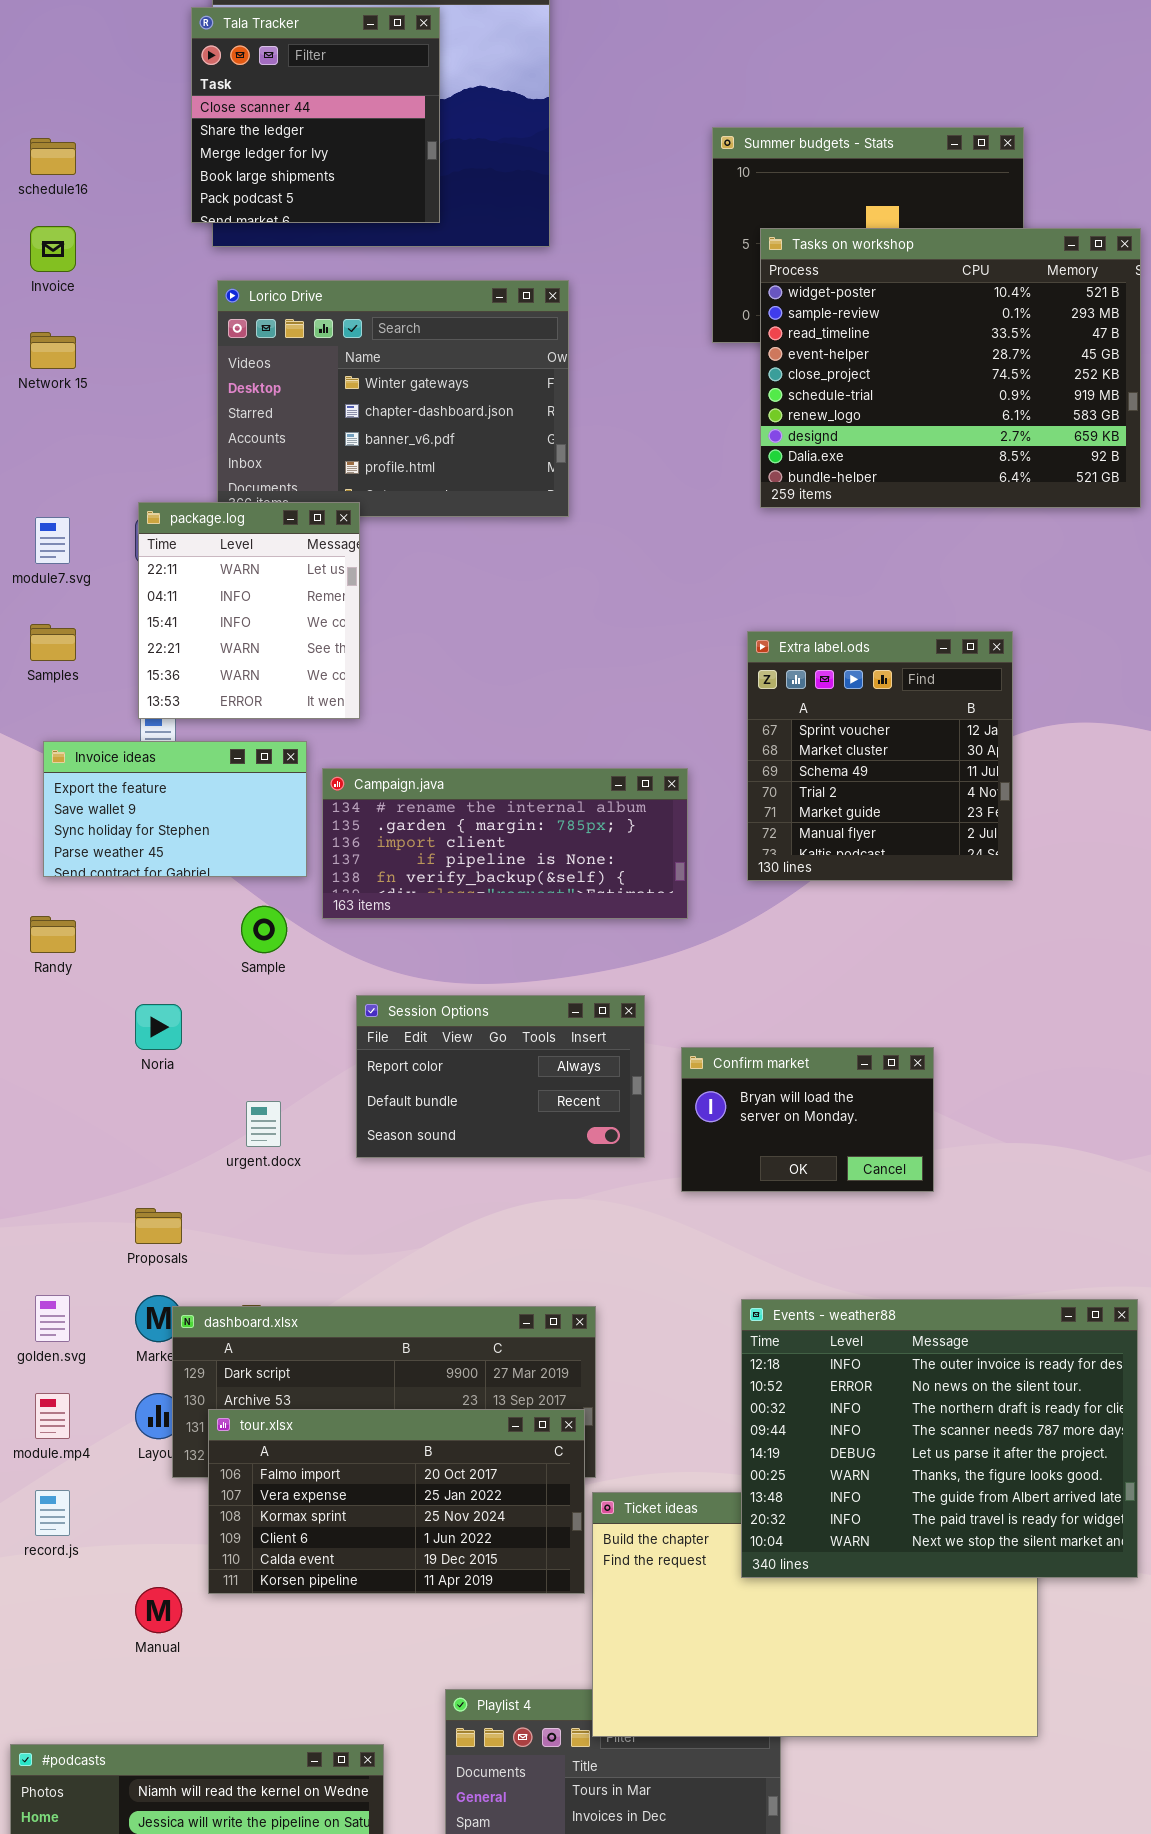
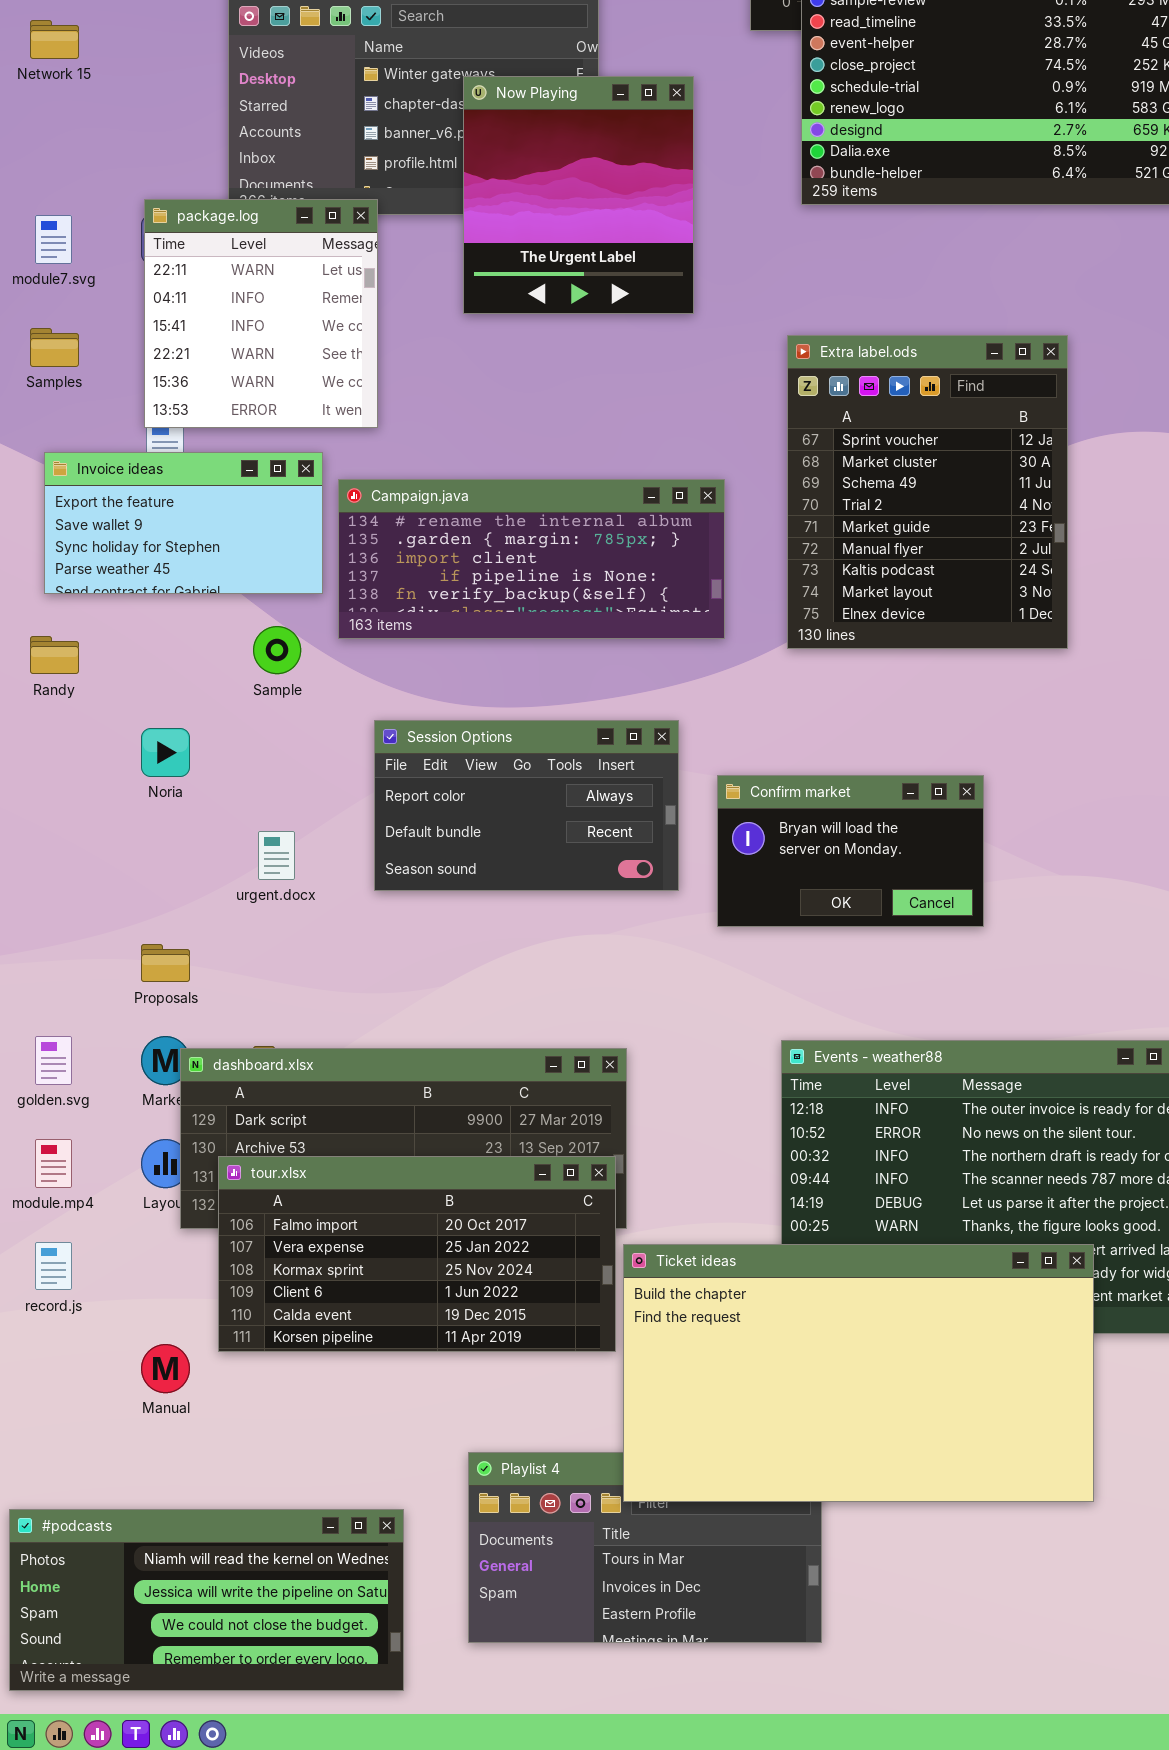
Now Playing: none -> [463,76,694,314], opened
Extra label.ods: [747,631,1013,881] -> [787,335,1068,649], resized
Ticket ideas: [592,1492,1038,1737] -> [623,1244,1094,1502], raised

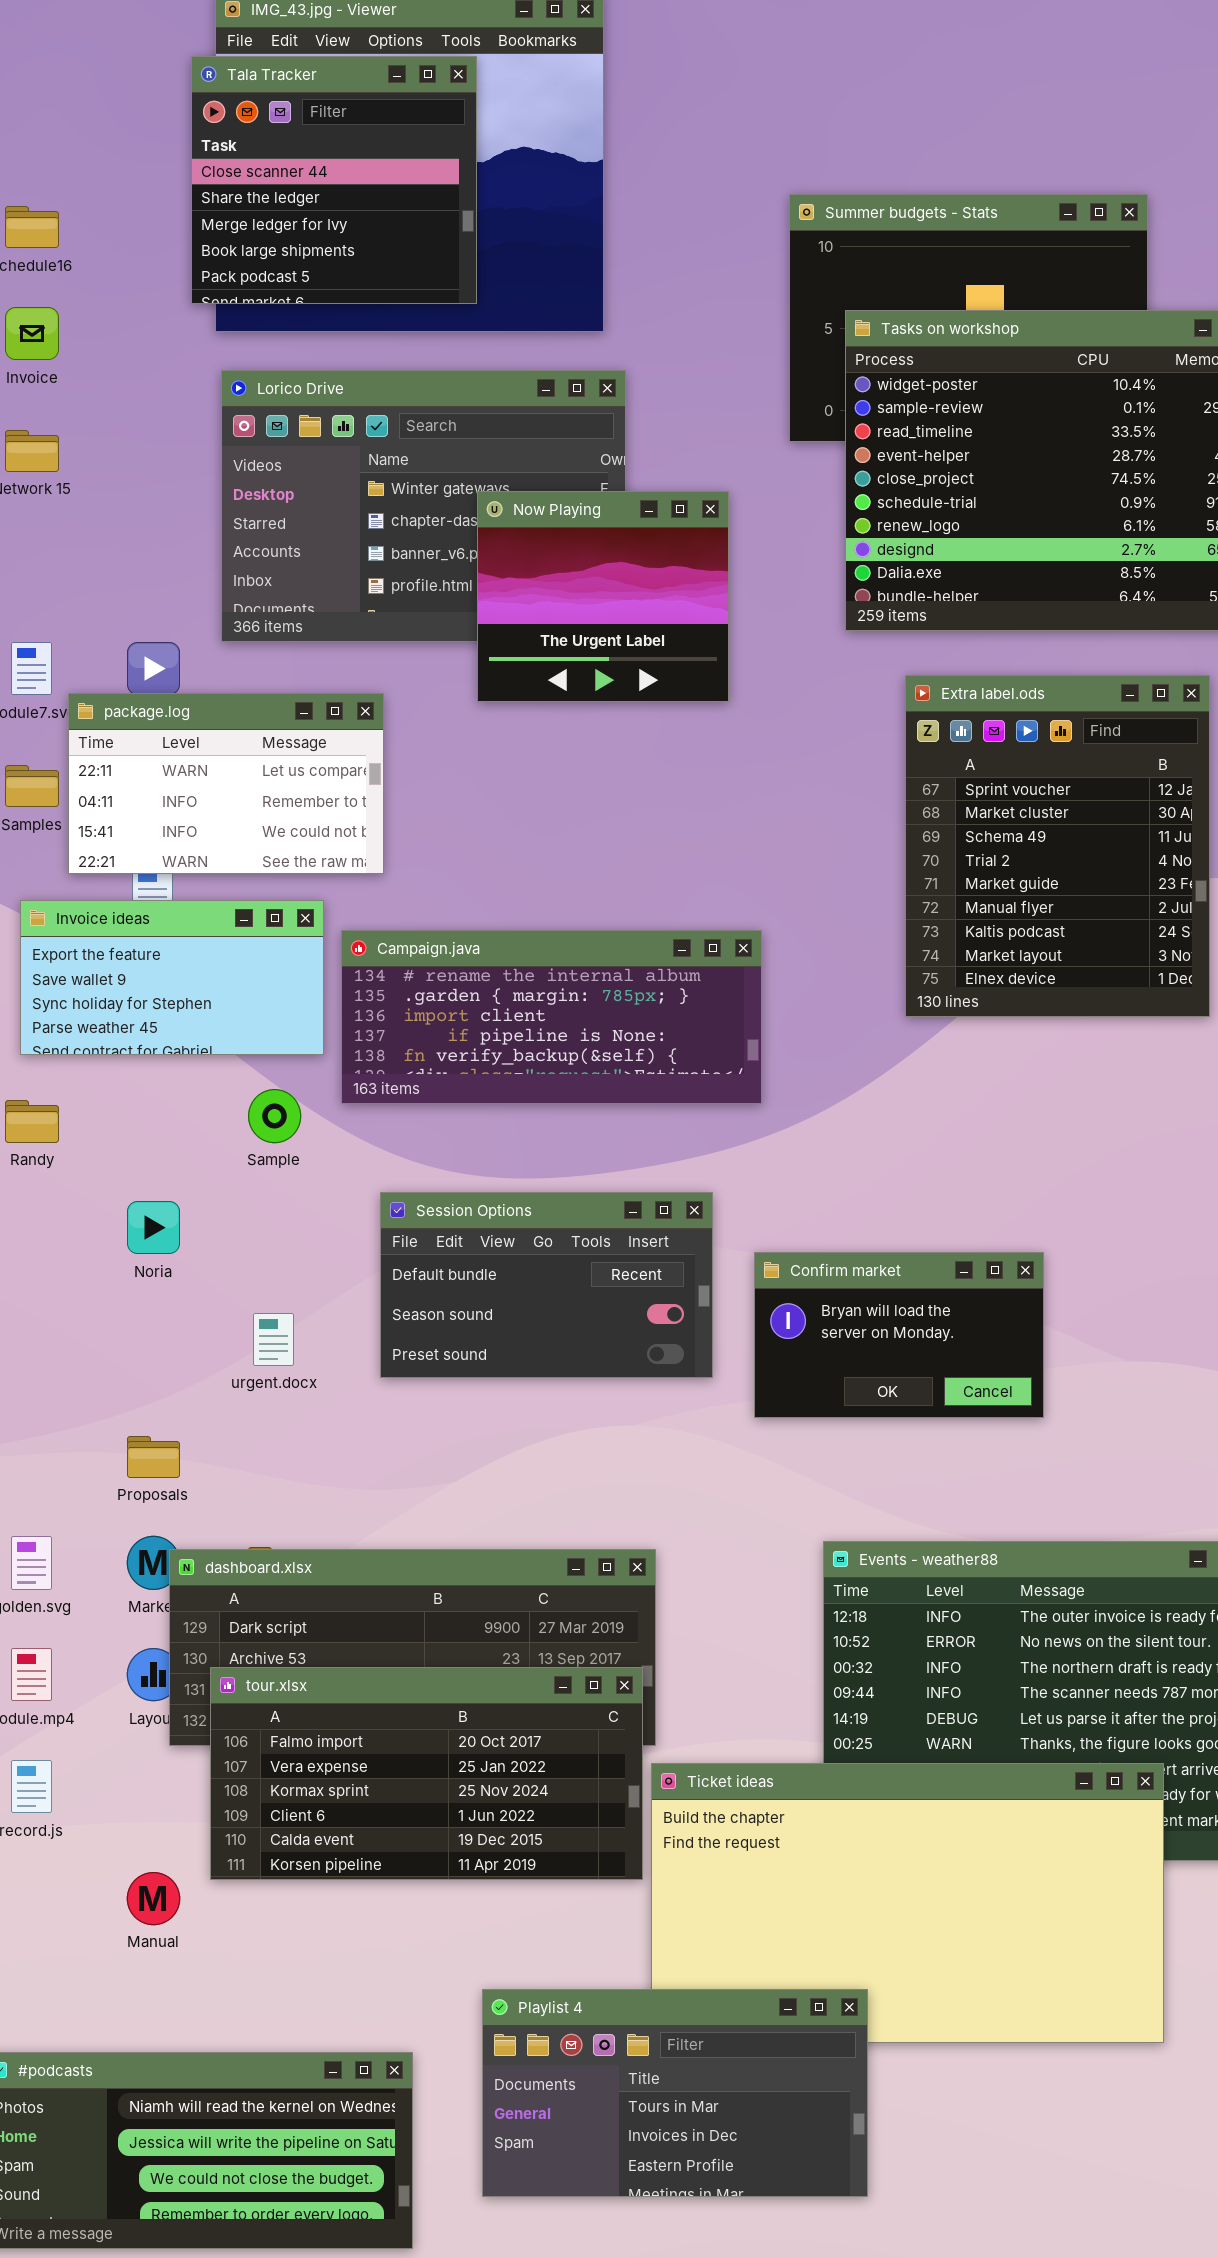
Now Playing: [463,76,694,314] -> [477,491,729,702], resized
package.log: [144,199,378,428] -> [68,693,384,874], resized
Extra label.ods: [787,335,1068,649] -> [905,675,1210,1017], moved
Session Options: [374,720,679,891] -> [380,1192,713,1378], scrolled down 1 row
Playlist 4: [468,1452,822,1643] -> [482,1989,868,2197], raised

